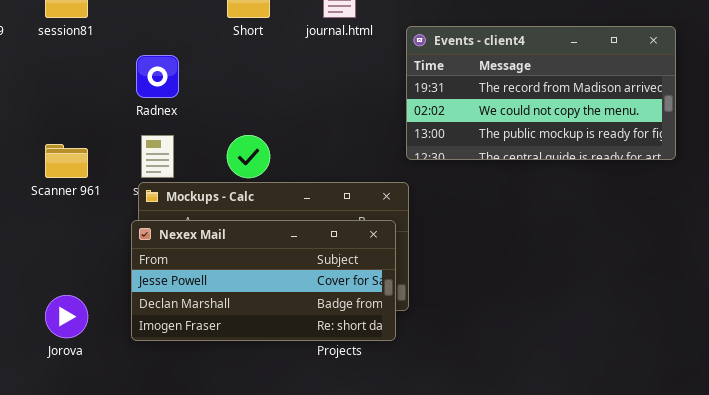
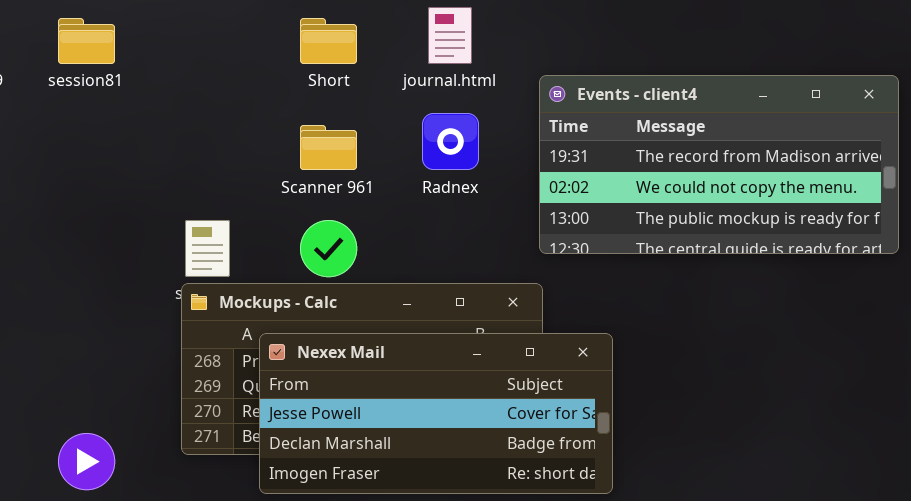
Radnex: [136,55,179,98] -> [422,113,479,170], moved
Scanner 961: [45,144,88,178] -> [300,125,357,170], moved
Nexex Mail: [131,220,396,341] -> [259,333,613,494], moved

